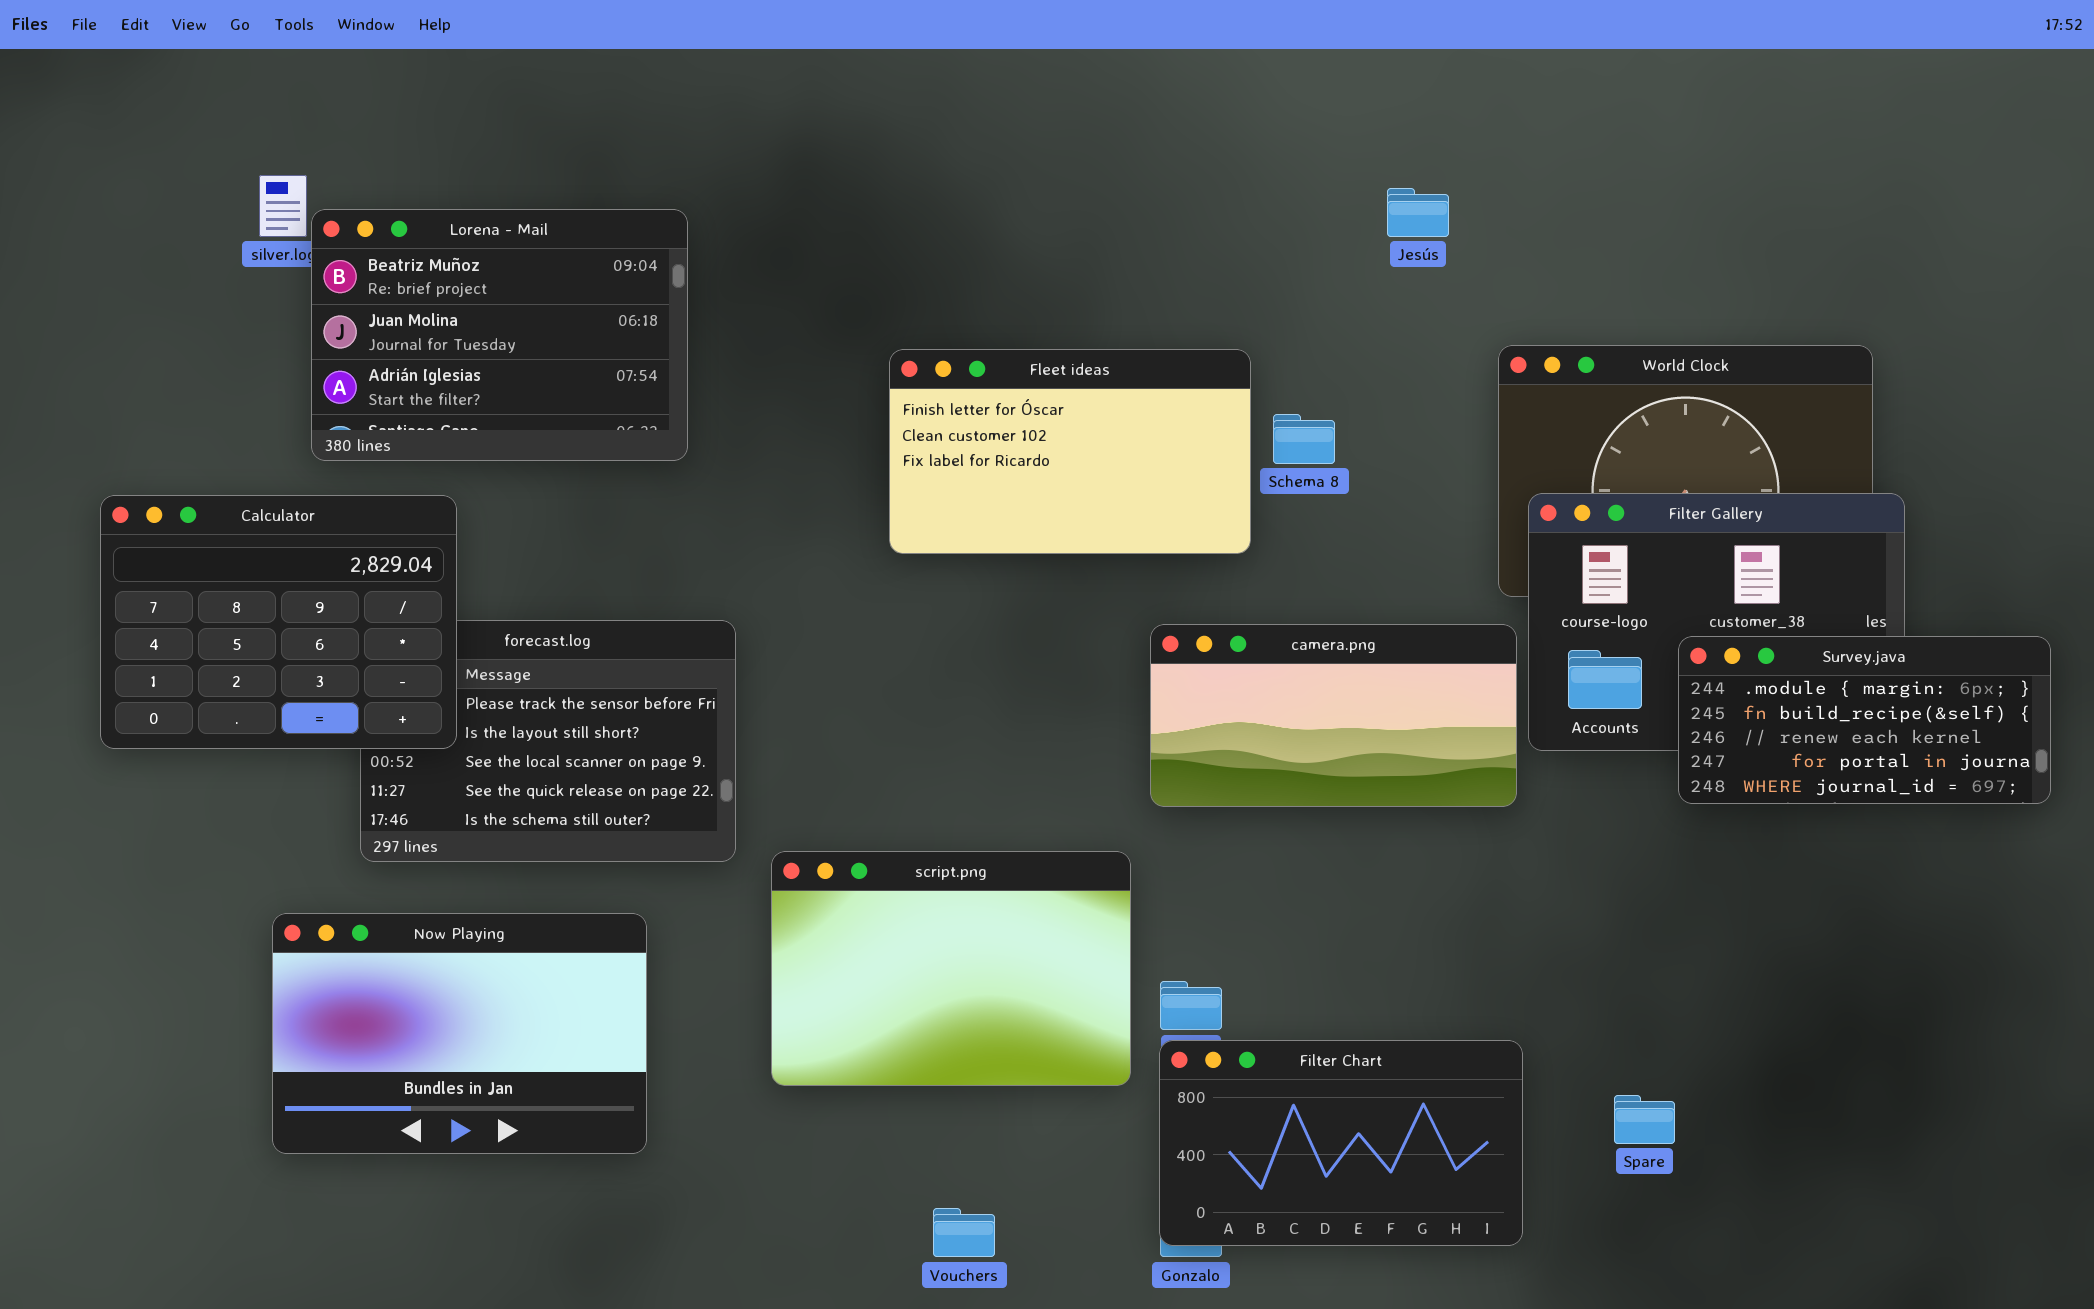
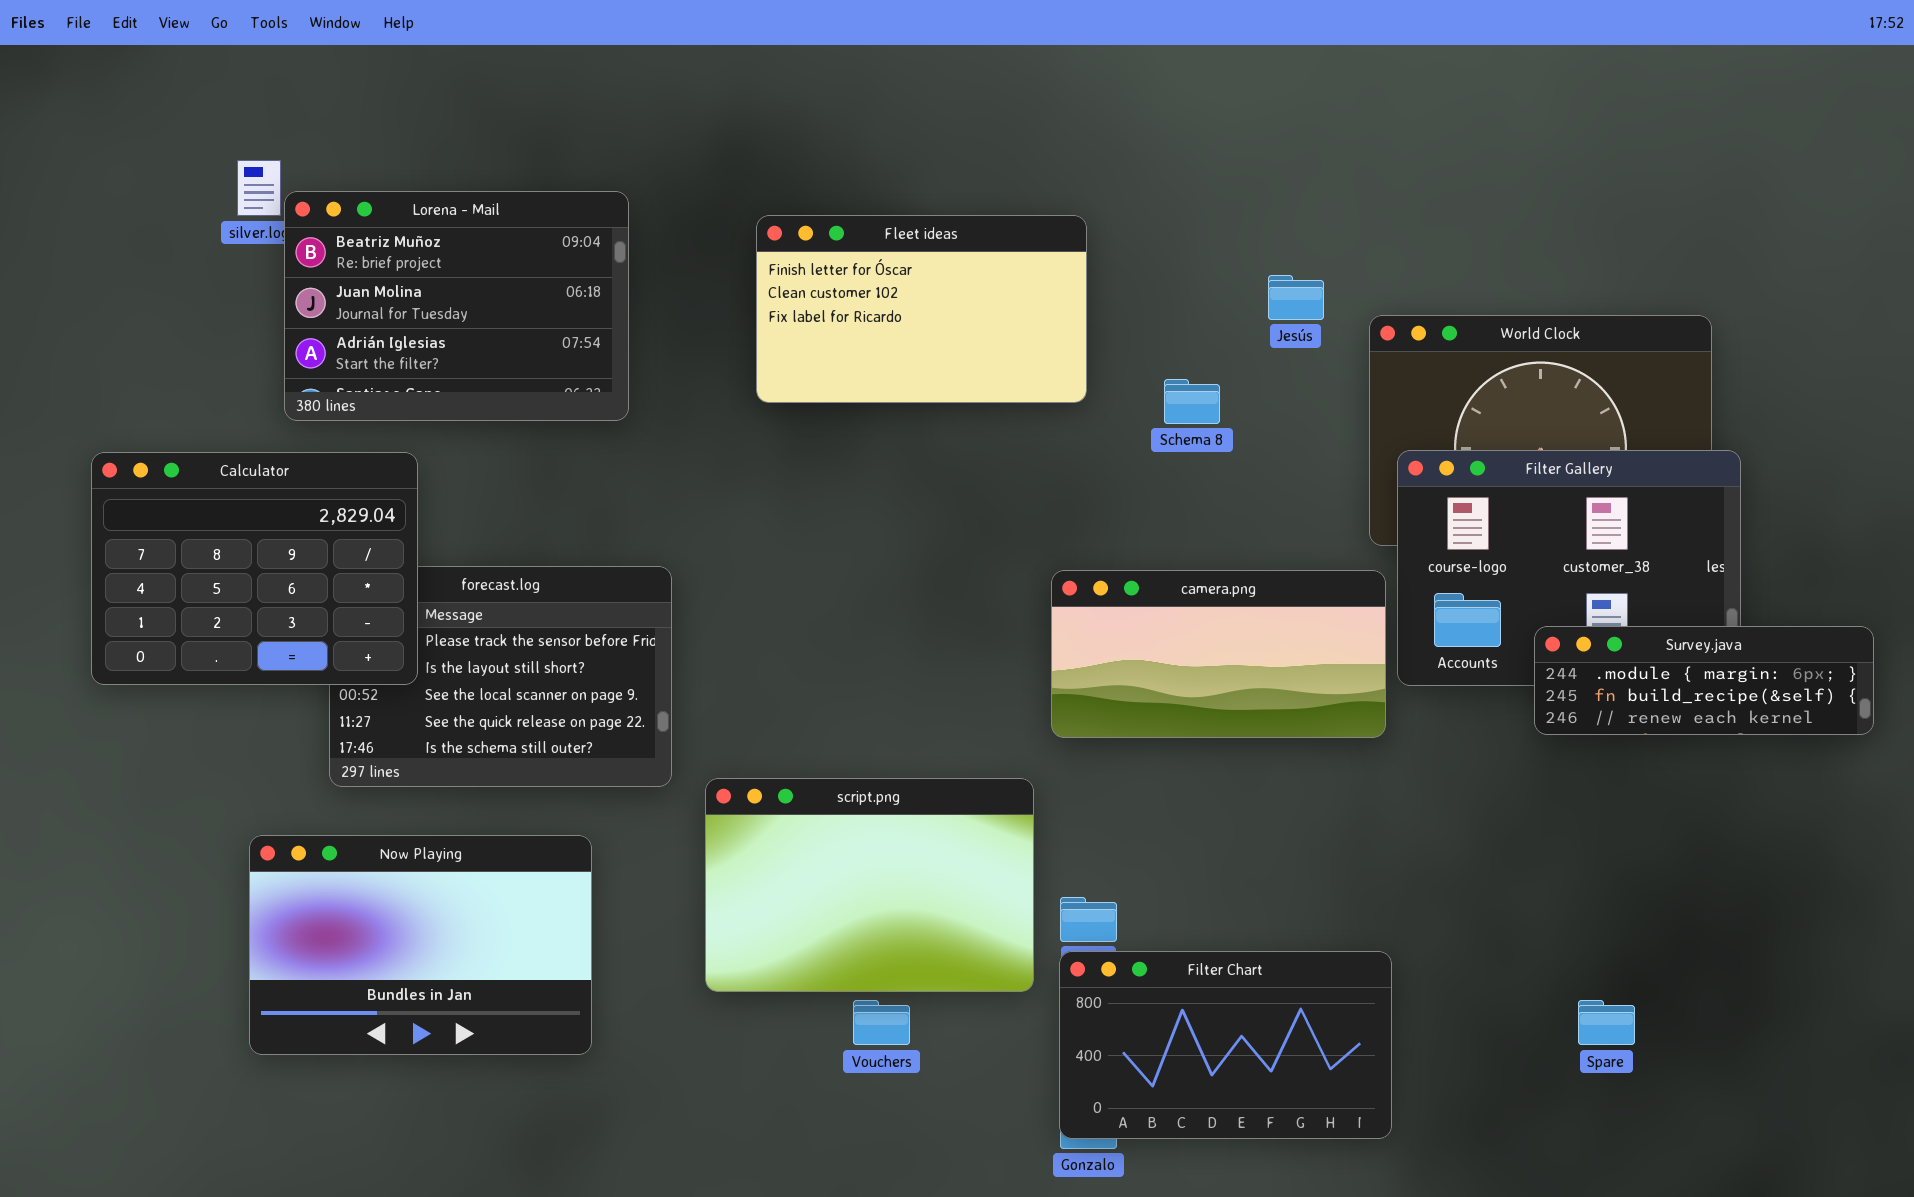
Jesús: [1387,188,1449,237] -> [1268,275,1324,320], moved
Fleet ideas: [889,349,1251,554] -> [756,215,1087,403], moved
Survey.java: [1678,636,2051,804] -> [1534,626,1874,735], resized
Spare: [1614,1095,1675,1144] -> [1578,1000,1635,1045], moved
Vouchers: [933,1208,995,1257] -> [853,1000,910,1045], moved

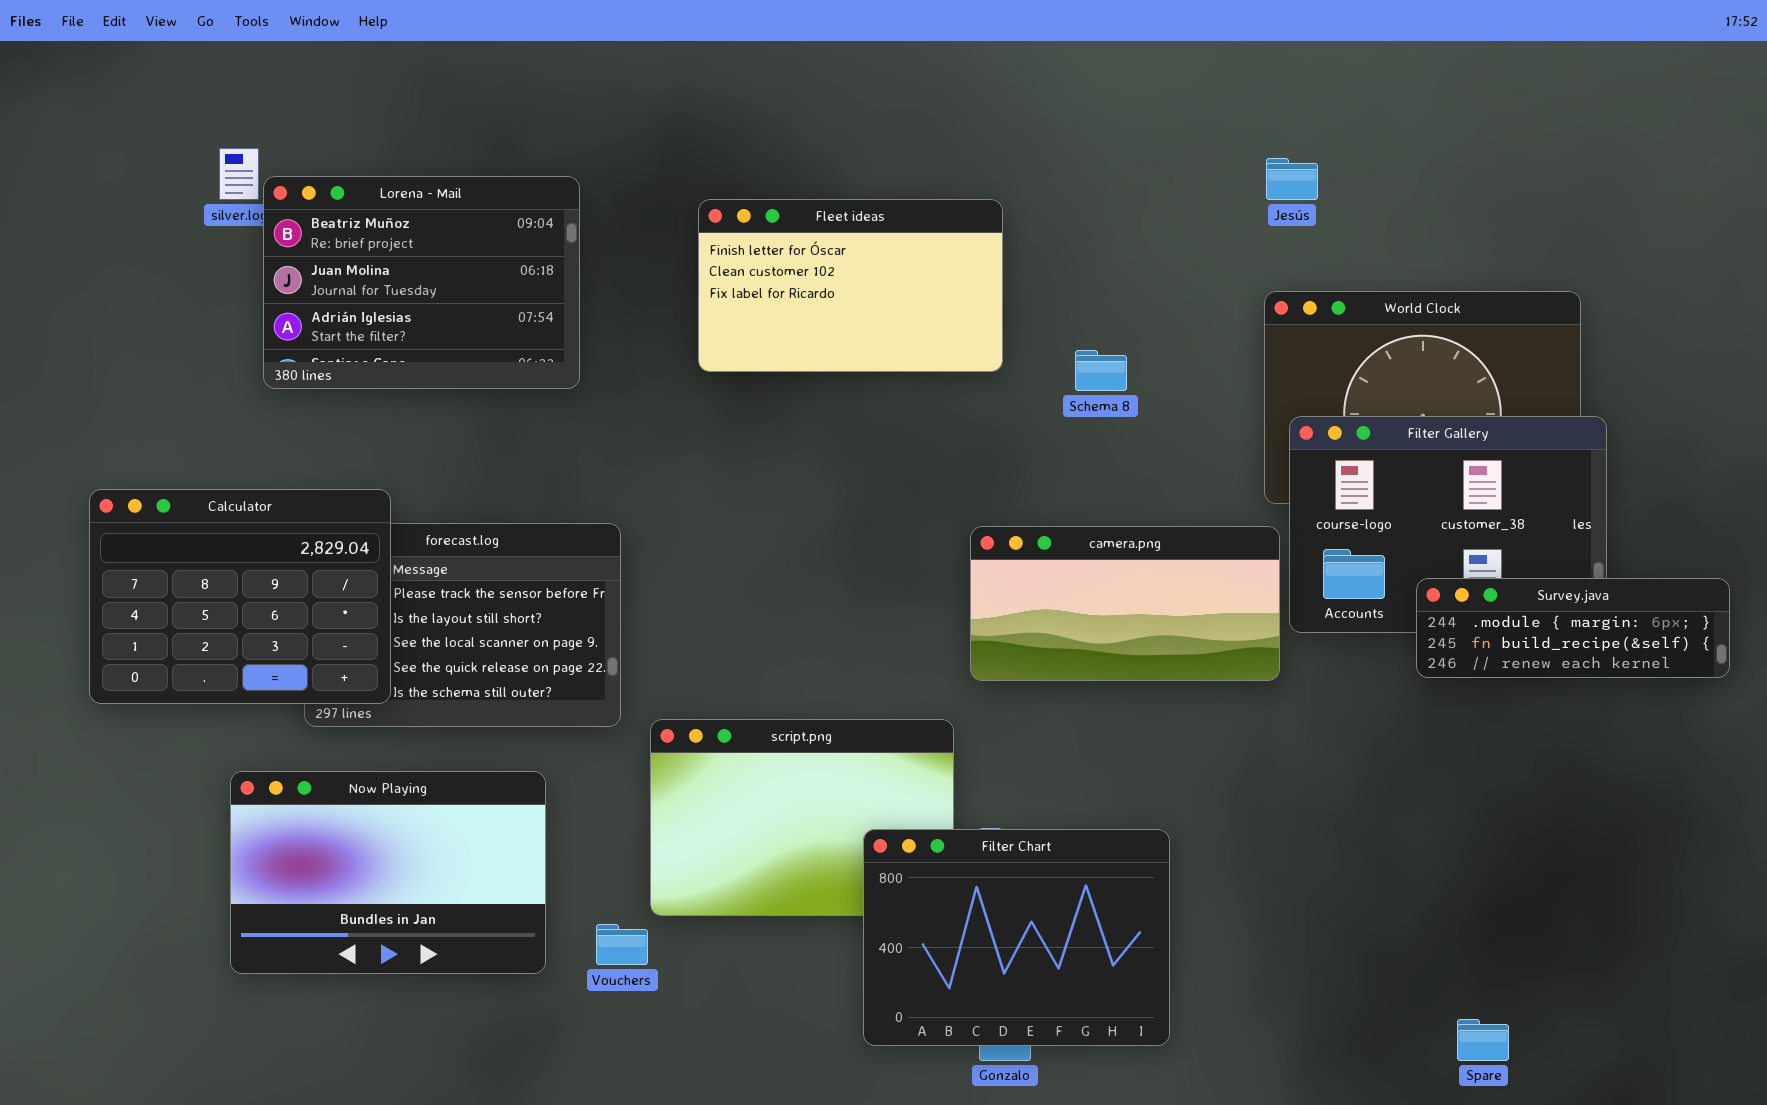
Jesús: [1268,275,1324,320] -> [1266,158,1318,200], moved
Calculator: [91,452,418,685] -> [89,489,391,704], moved
Filter Chart: [1059,951,1392,1139] -> [863,829,1170,1046], moved, resized
Vouchers: [853,1000,910,1045] -> [596,924,648,965], moved
Spare: [1578,1000,1635,1045] -> [1457,1019,1509,1061], moved

